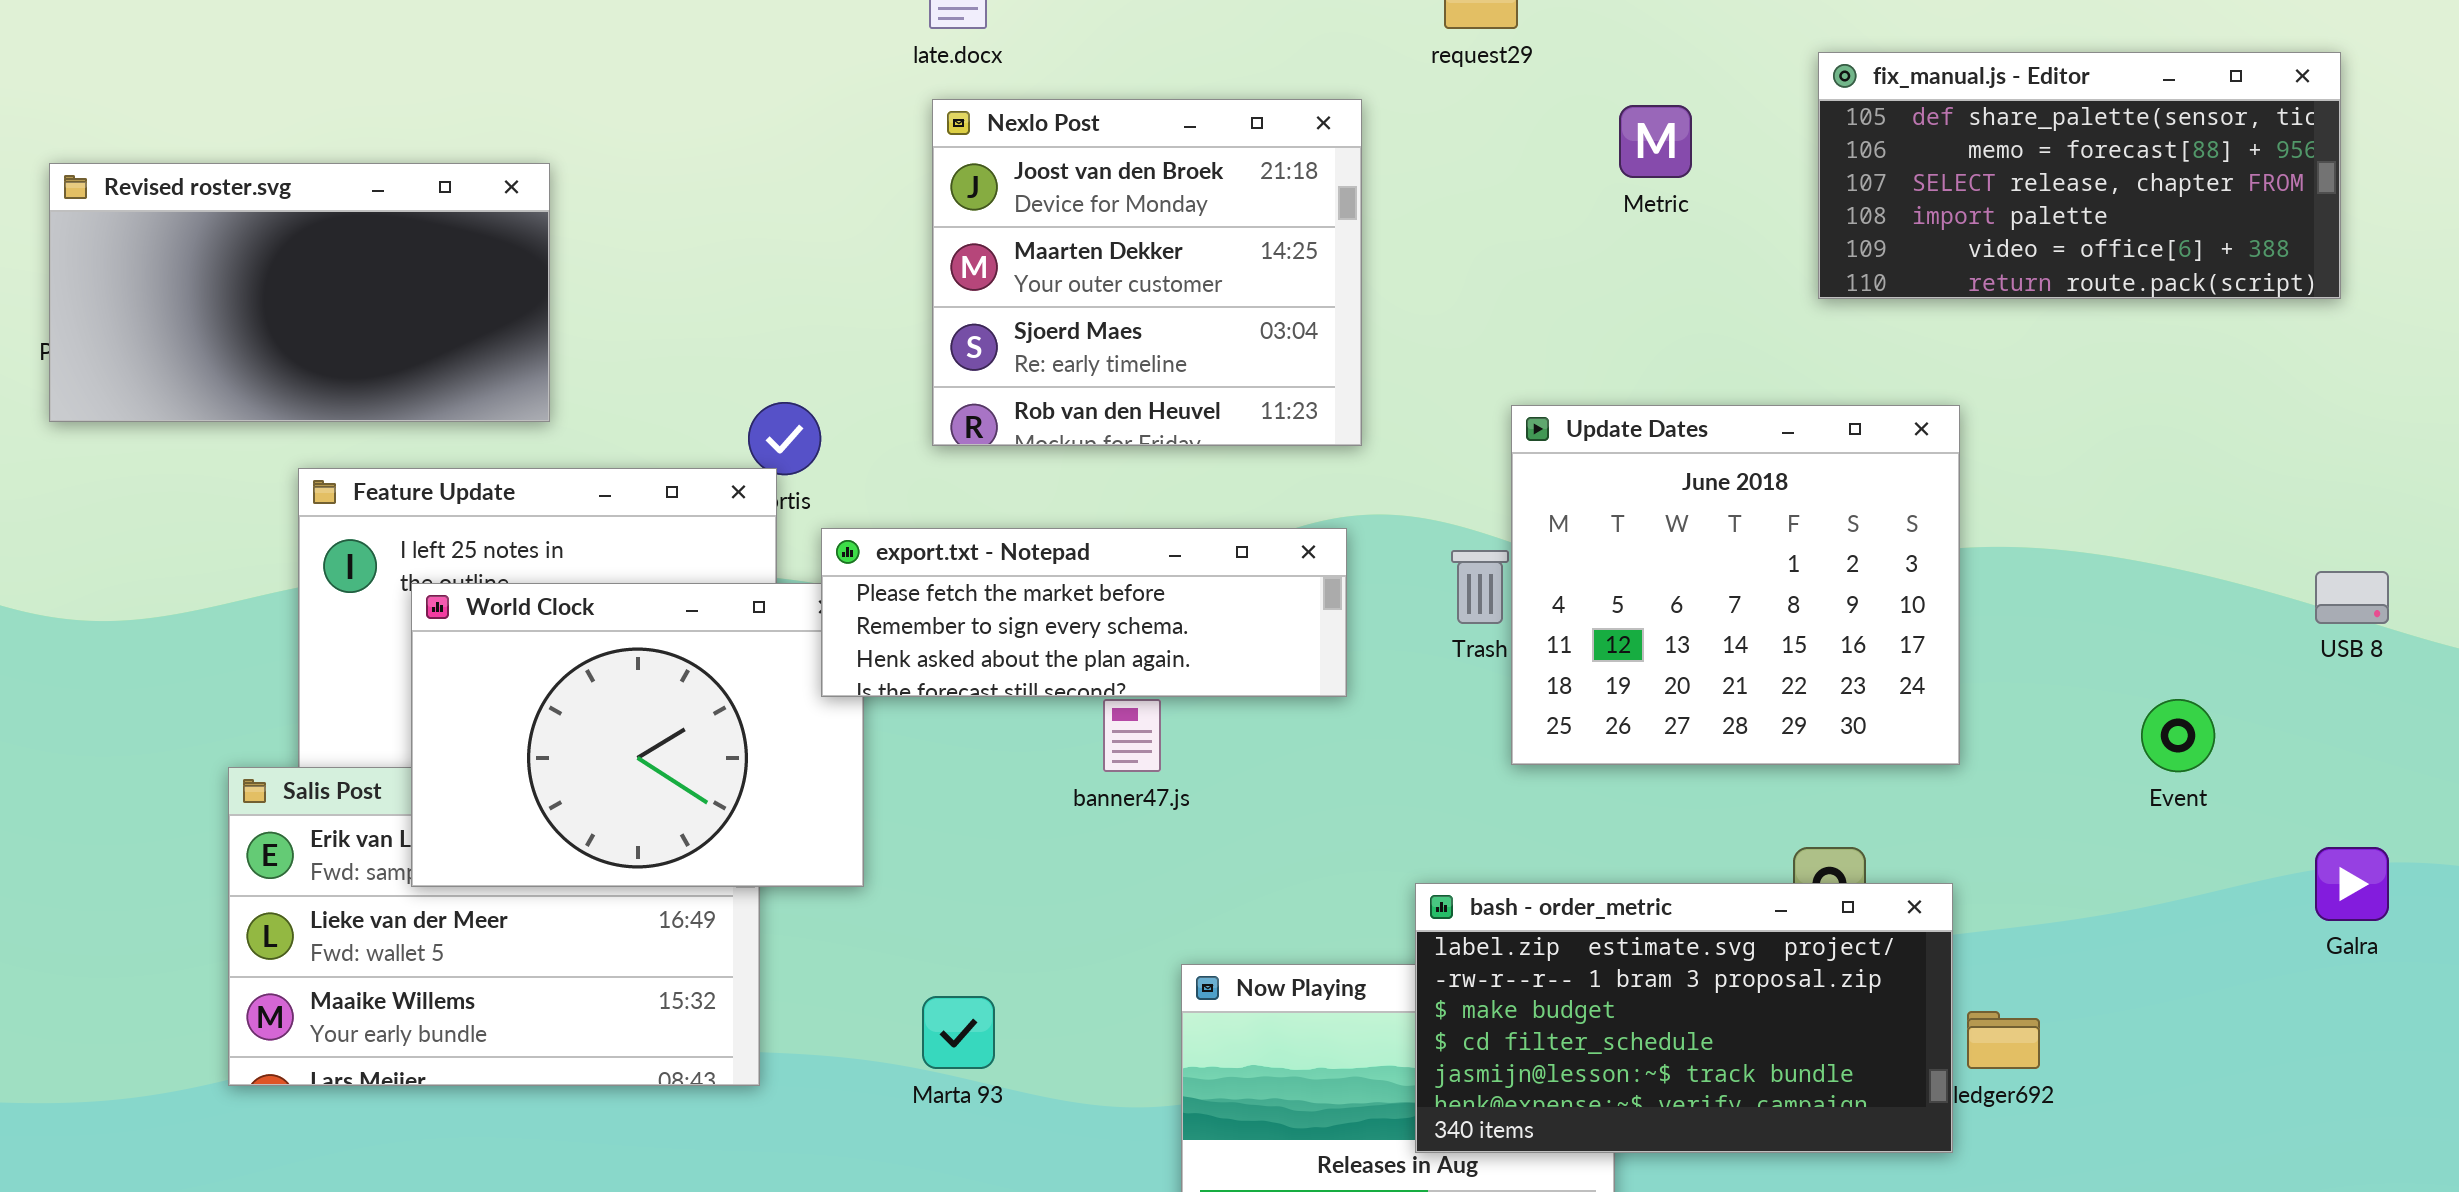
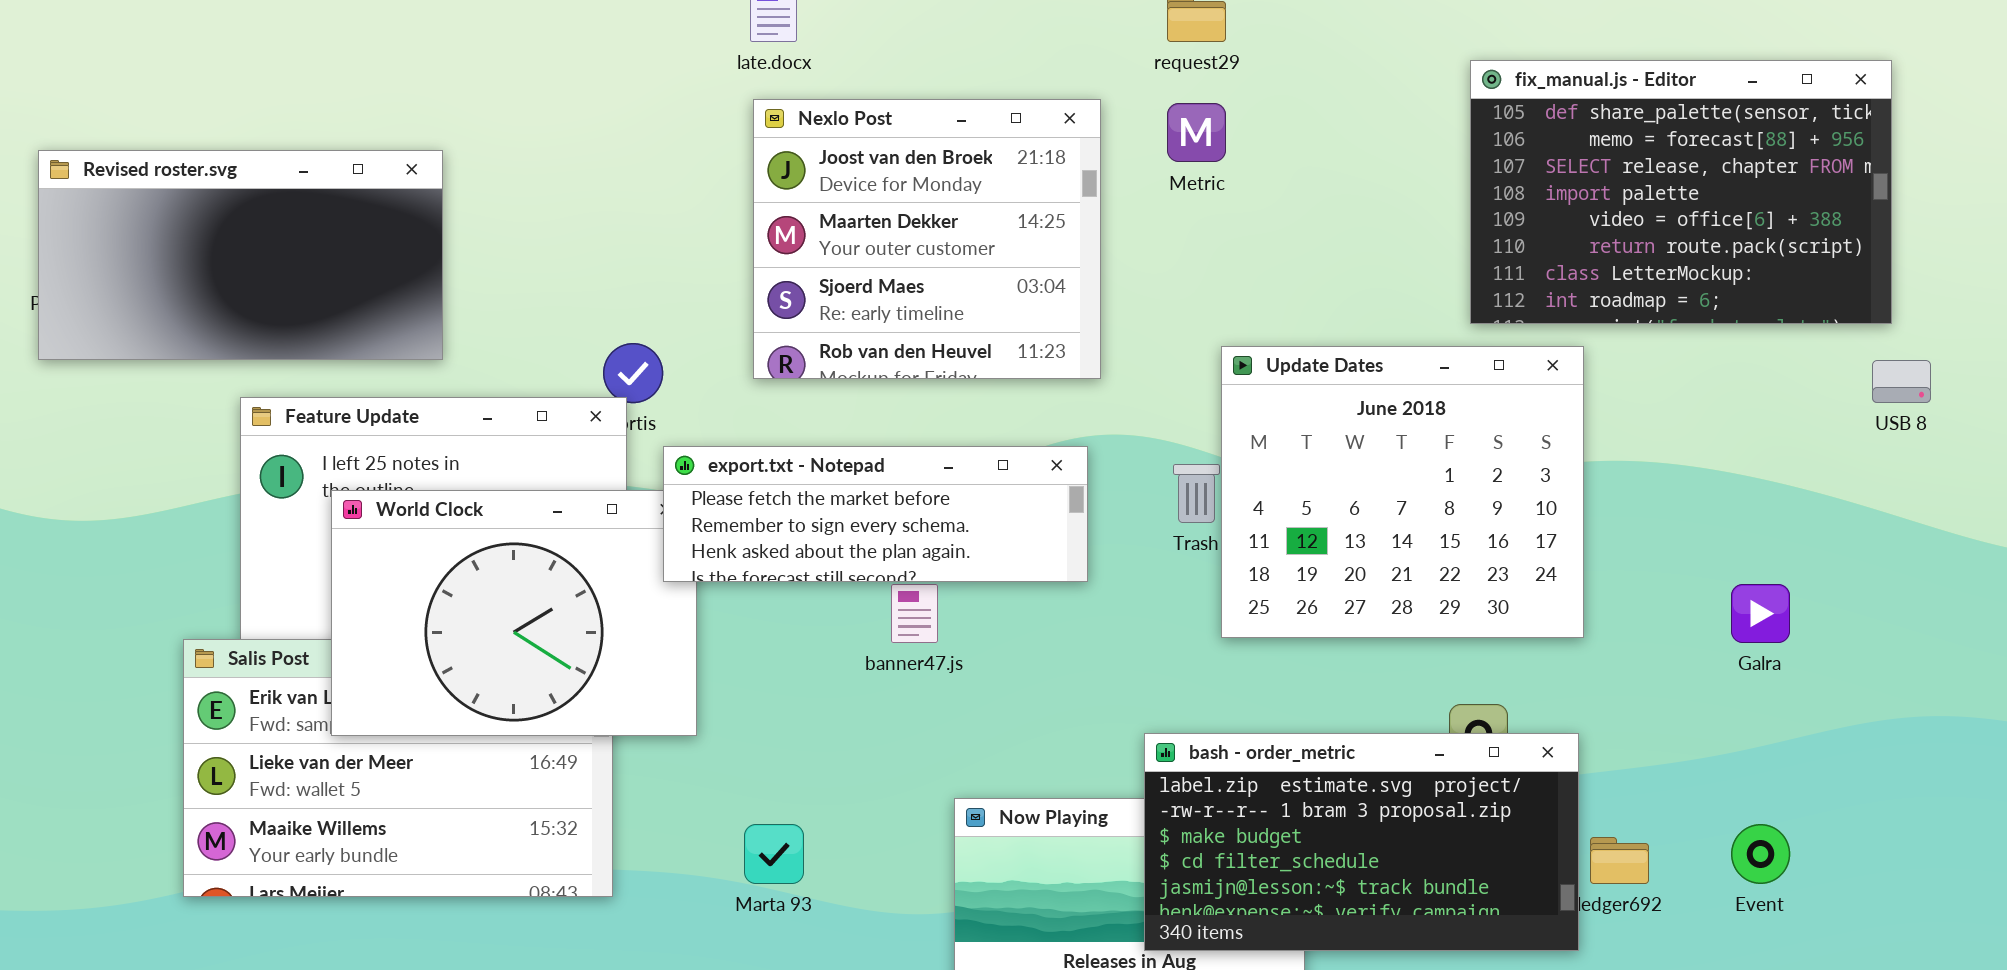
fix_manual.js - Editor: [1818,52,2341,299] -> [1470,60,1892,324], resized
Metric: [1619,105,1692,178] -> [1167,103,1226,162], moved
USB 8: [2315,571,2389,624] -> [1872,360,1931,403], moved
Event: [2141,699,2215,772] -> [1731,824,1790,884], moved
Galra: [2315,847,2389,921] -> [1731,584,1790,643], moved

